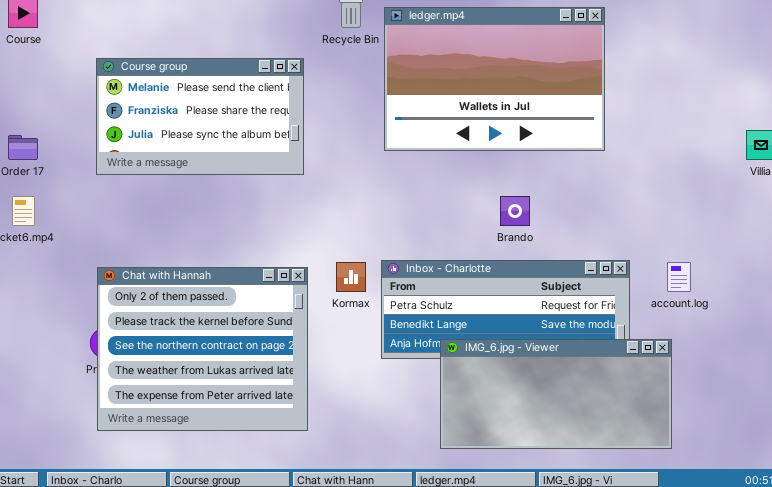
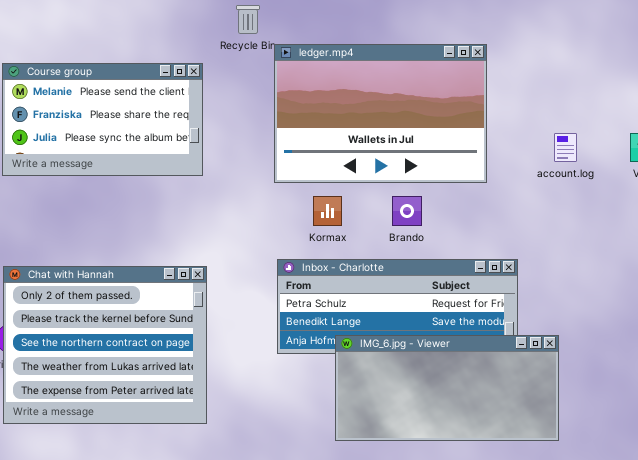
ledger.mp4: [384,7,605,151] -> [274,44,487,183], moved
Kormax: [336,262,366,292] -> [313,196,342,226], moved
account.log: [667,262,691,292] -> [554,133,577,162], moved

